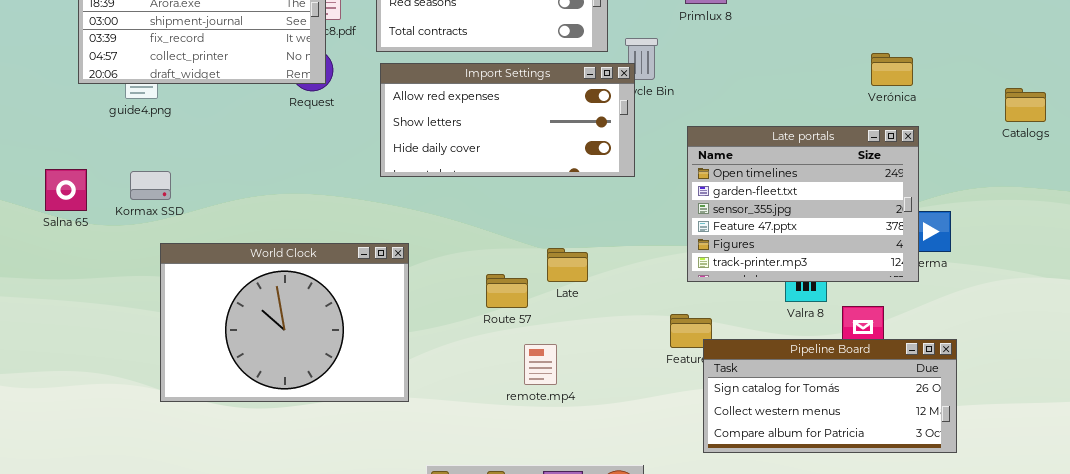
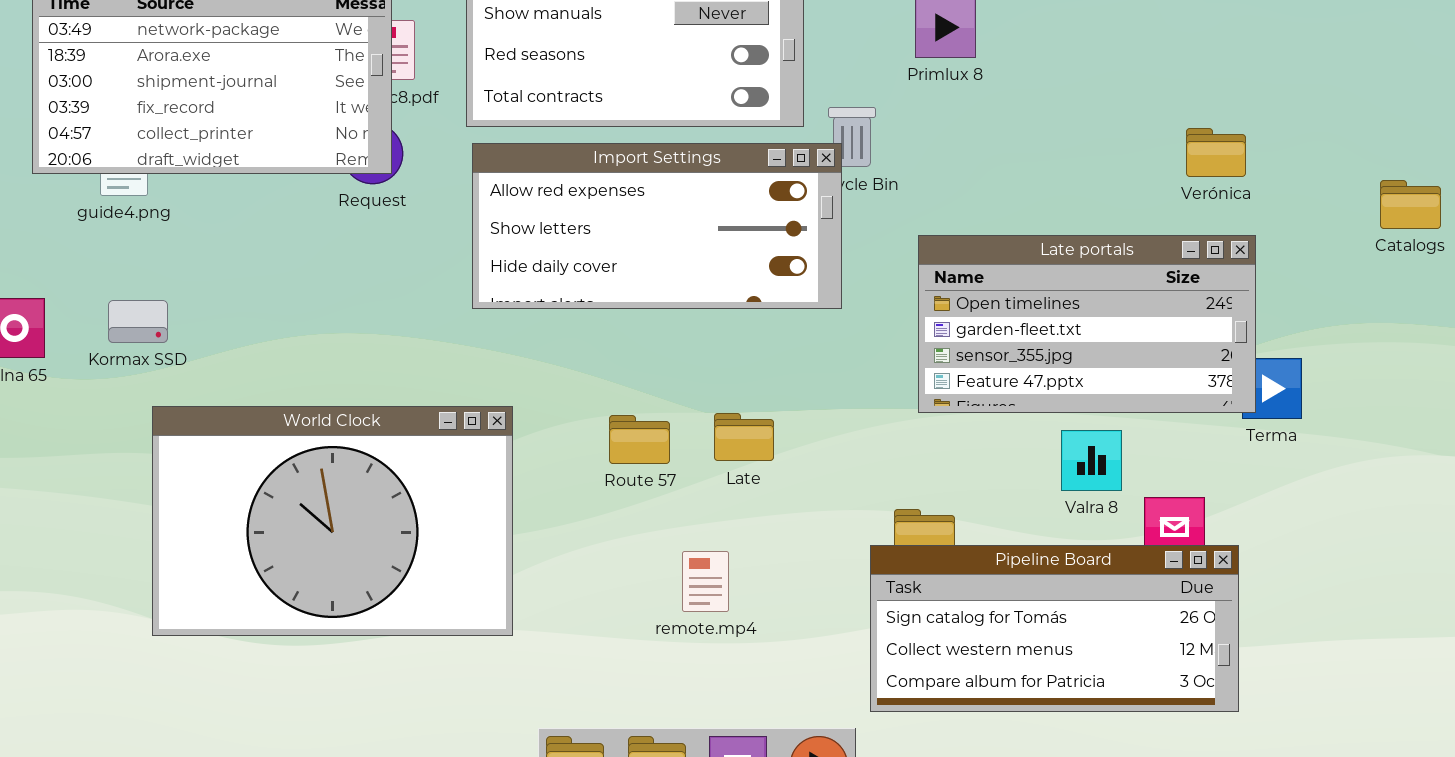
Late portals: [687,126,919,282] -> [918,235,1256,413], resized
Route 57: [486,274,528,308] -> [609,415,670,464], moved
Pipeline Board: [703,339,957,453] -> [870,545,1239,712], moved

